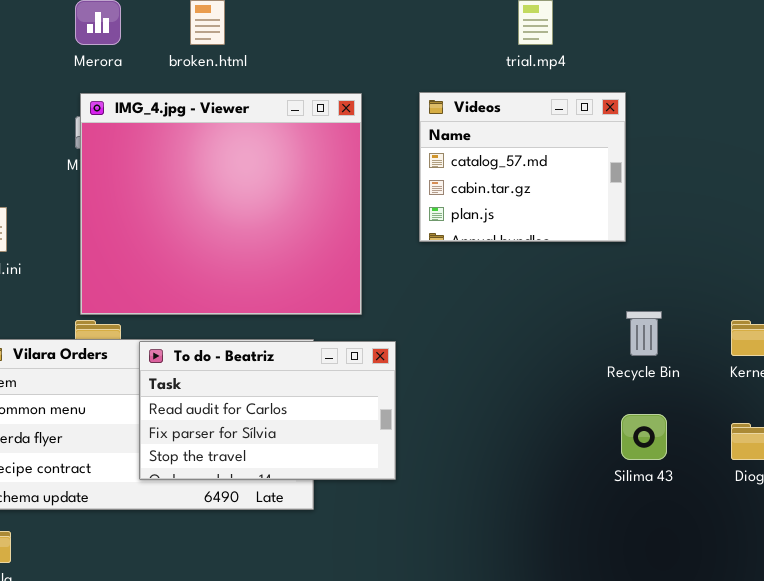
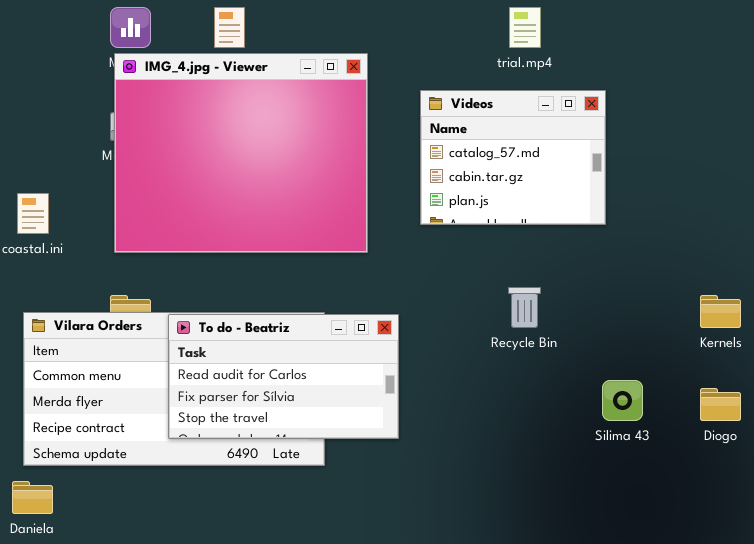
IMG_4.jpg - Viewer: [80,93,362,315] -> [114,53,368,253], moved
Recycle Bin: [626,311,662,356] -> [508,287,541,328], moved

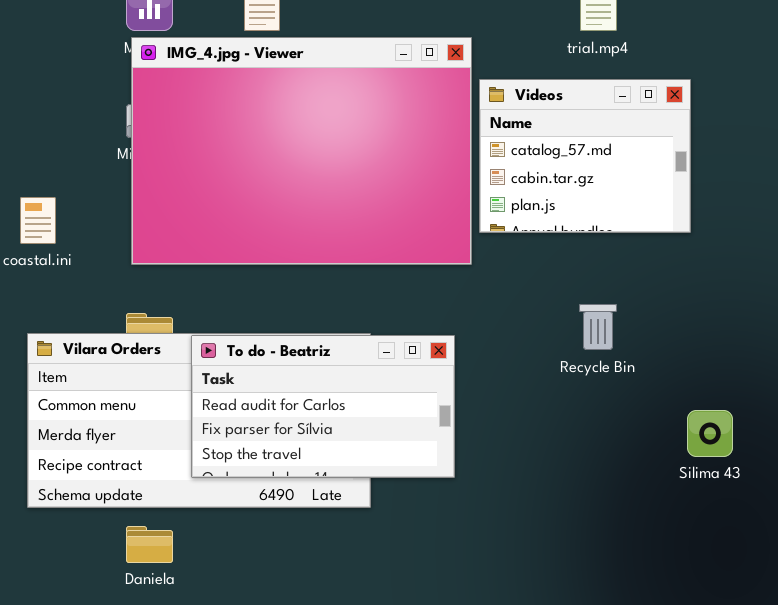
IMG_4.jpg - Viewer: [114,53,368,253] -> [131,37,472,265], resized
Daniela: [12,481,53,514] -> [126,526,173,563], moved

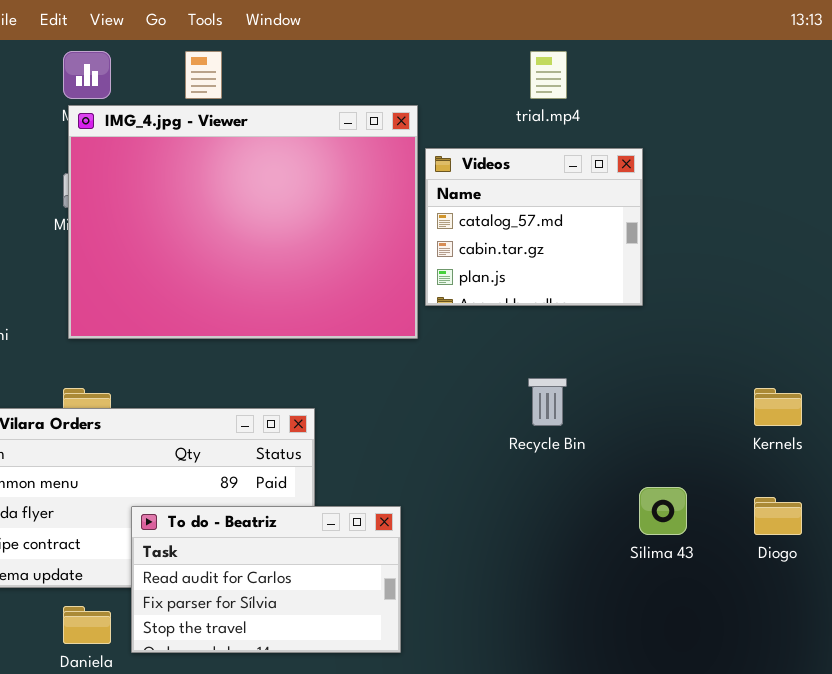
To do - Beatriz: [191,335,455,478] -> [131,506,401,653], moved

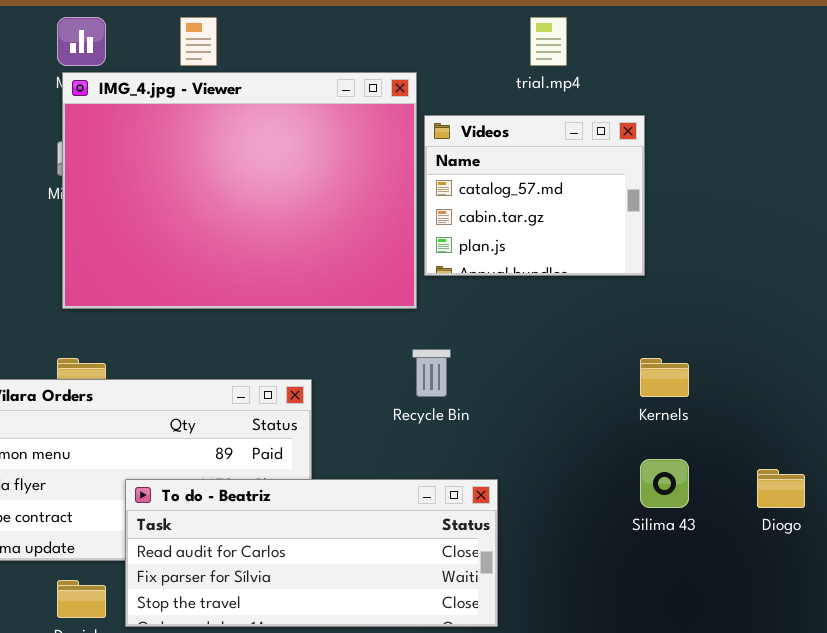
Recycle Bin: [528,378,567,426] -> [412,349,451,397], moved
Kernels: [754,388,802,426] -> [640,358,689,397], moved
To do - Beatriz: [131,506,401,653] -> [125,479,498,627], resized

